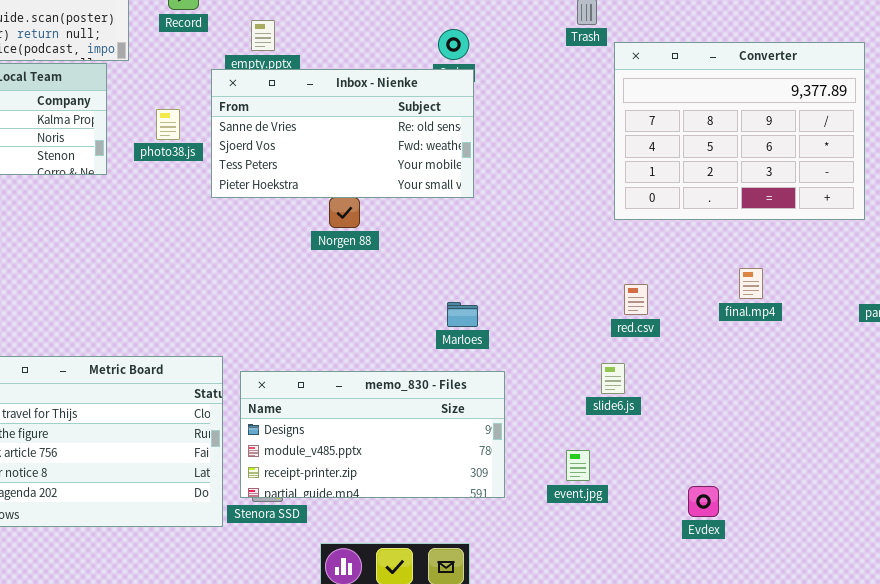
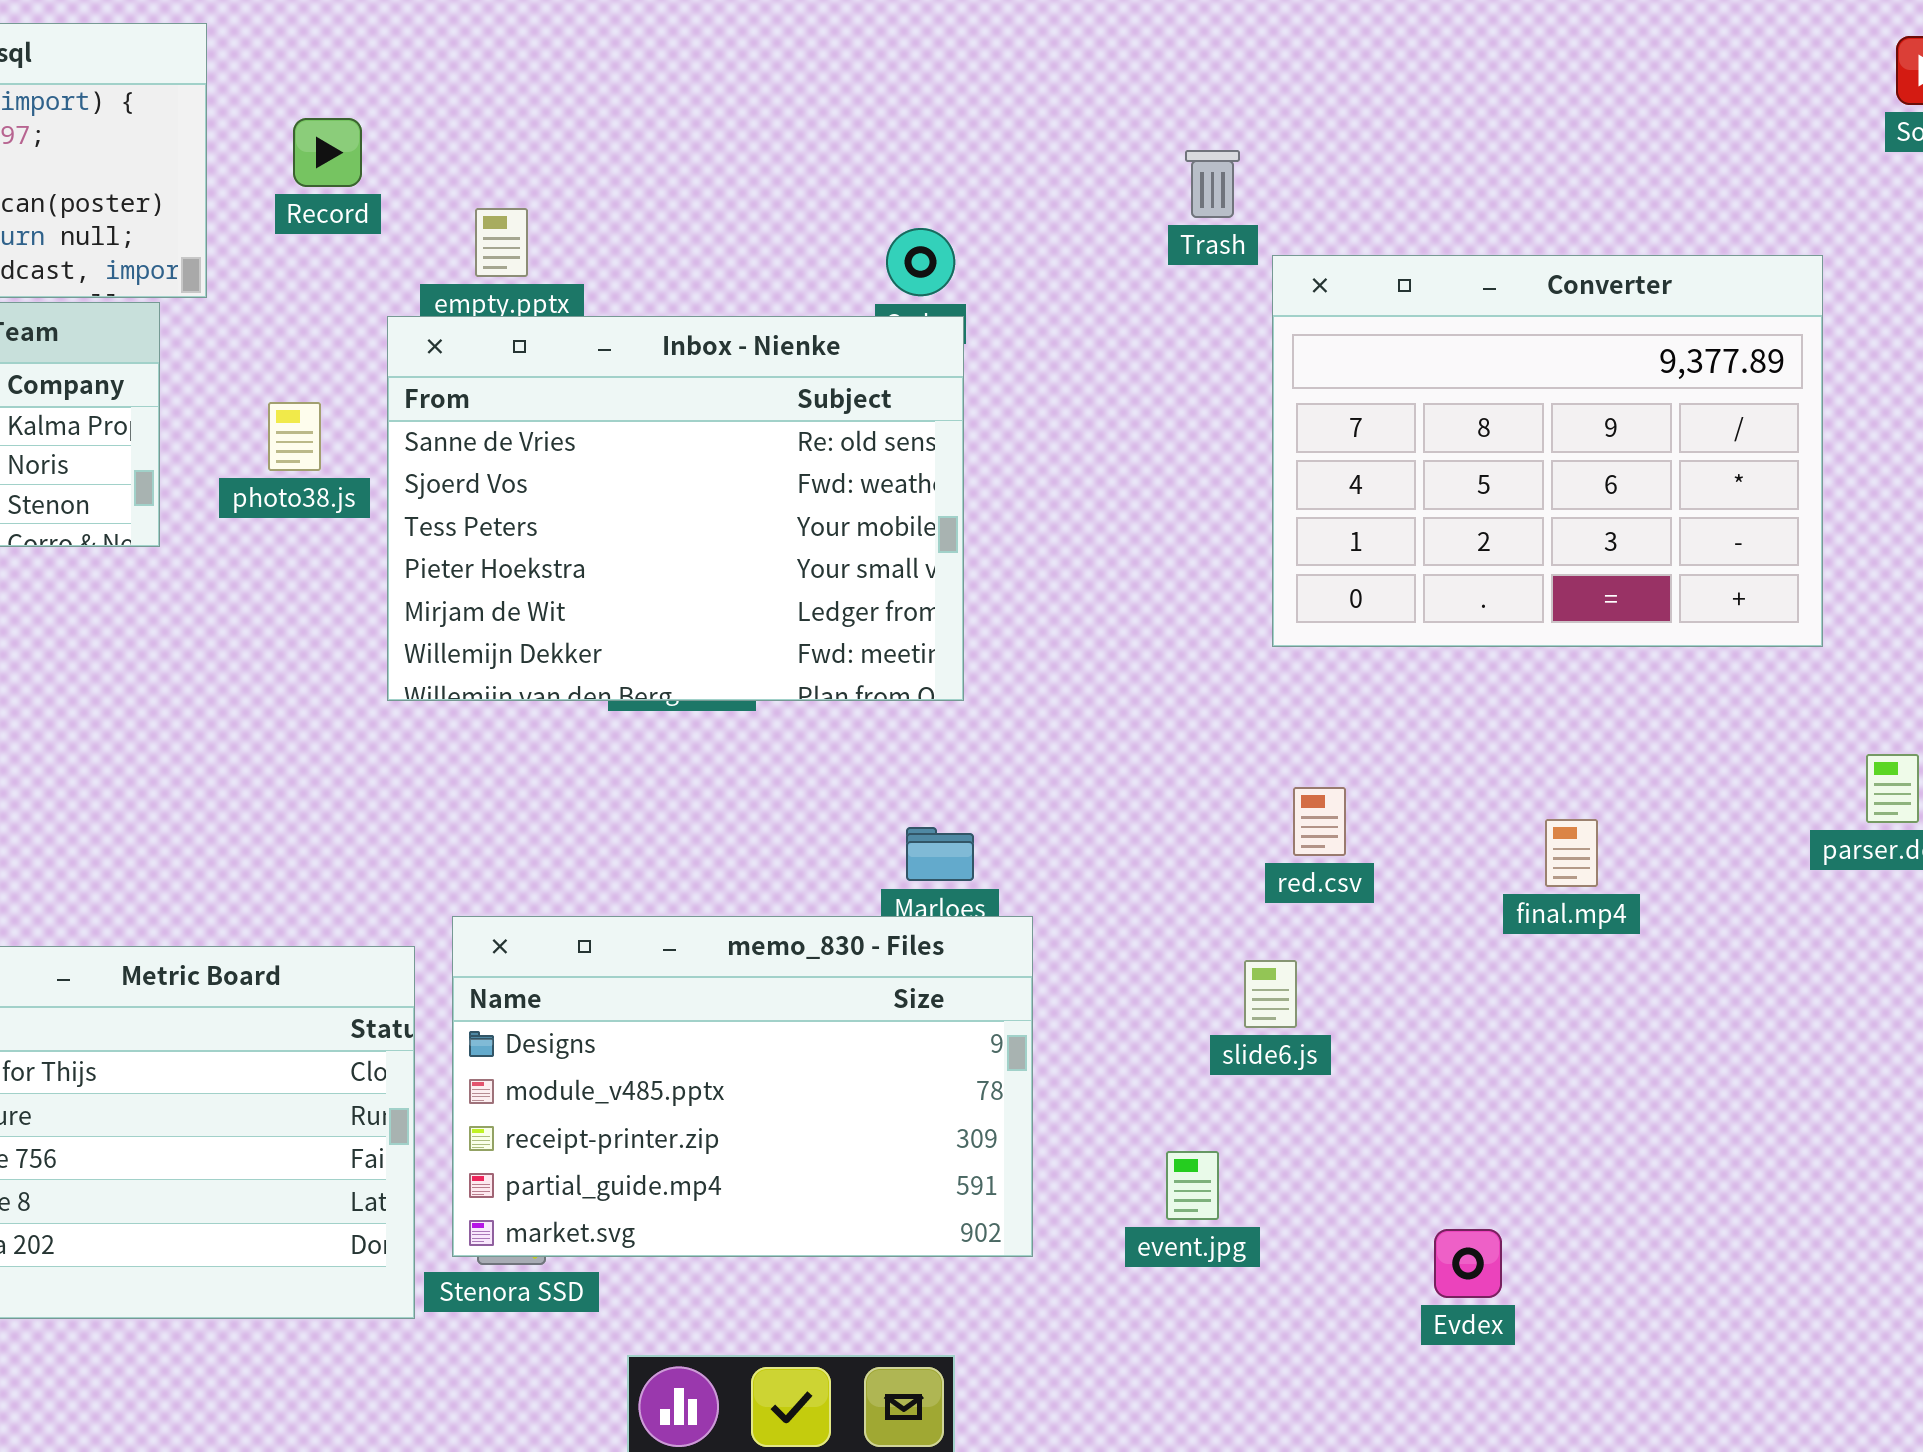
Inbox - Nienke: [211,69,474,198] -> [387,316,964,701], resized
final.mp4: [739,268,763,299] -> [1545,819,1598,887], moved
memo_830 - Files: [240,371,505,498] -> [452,916,1033,1257], resized

